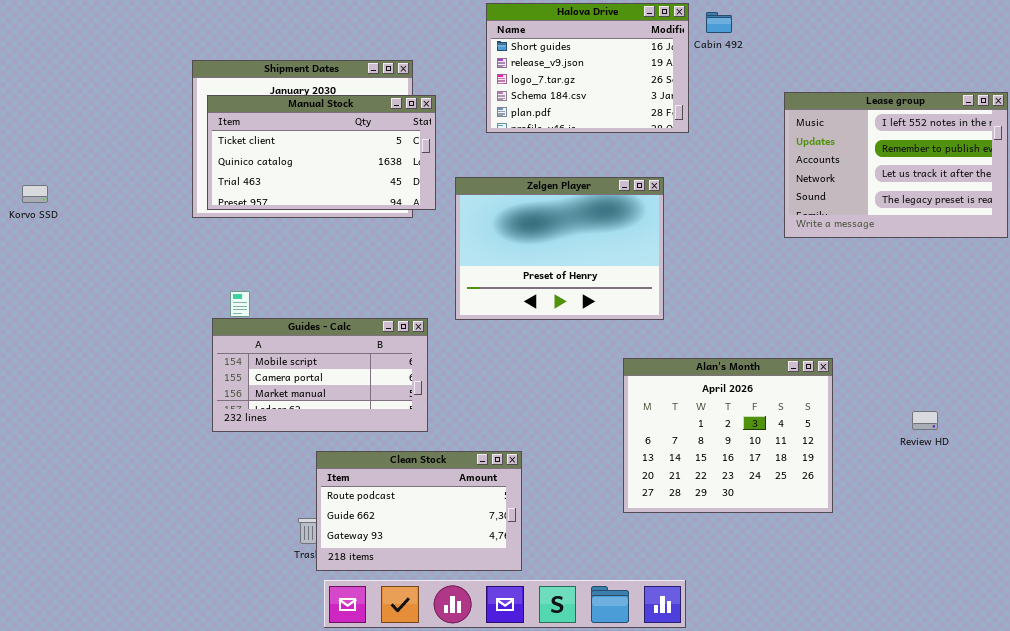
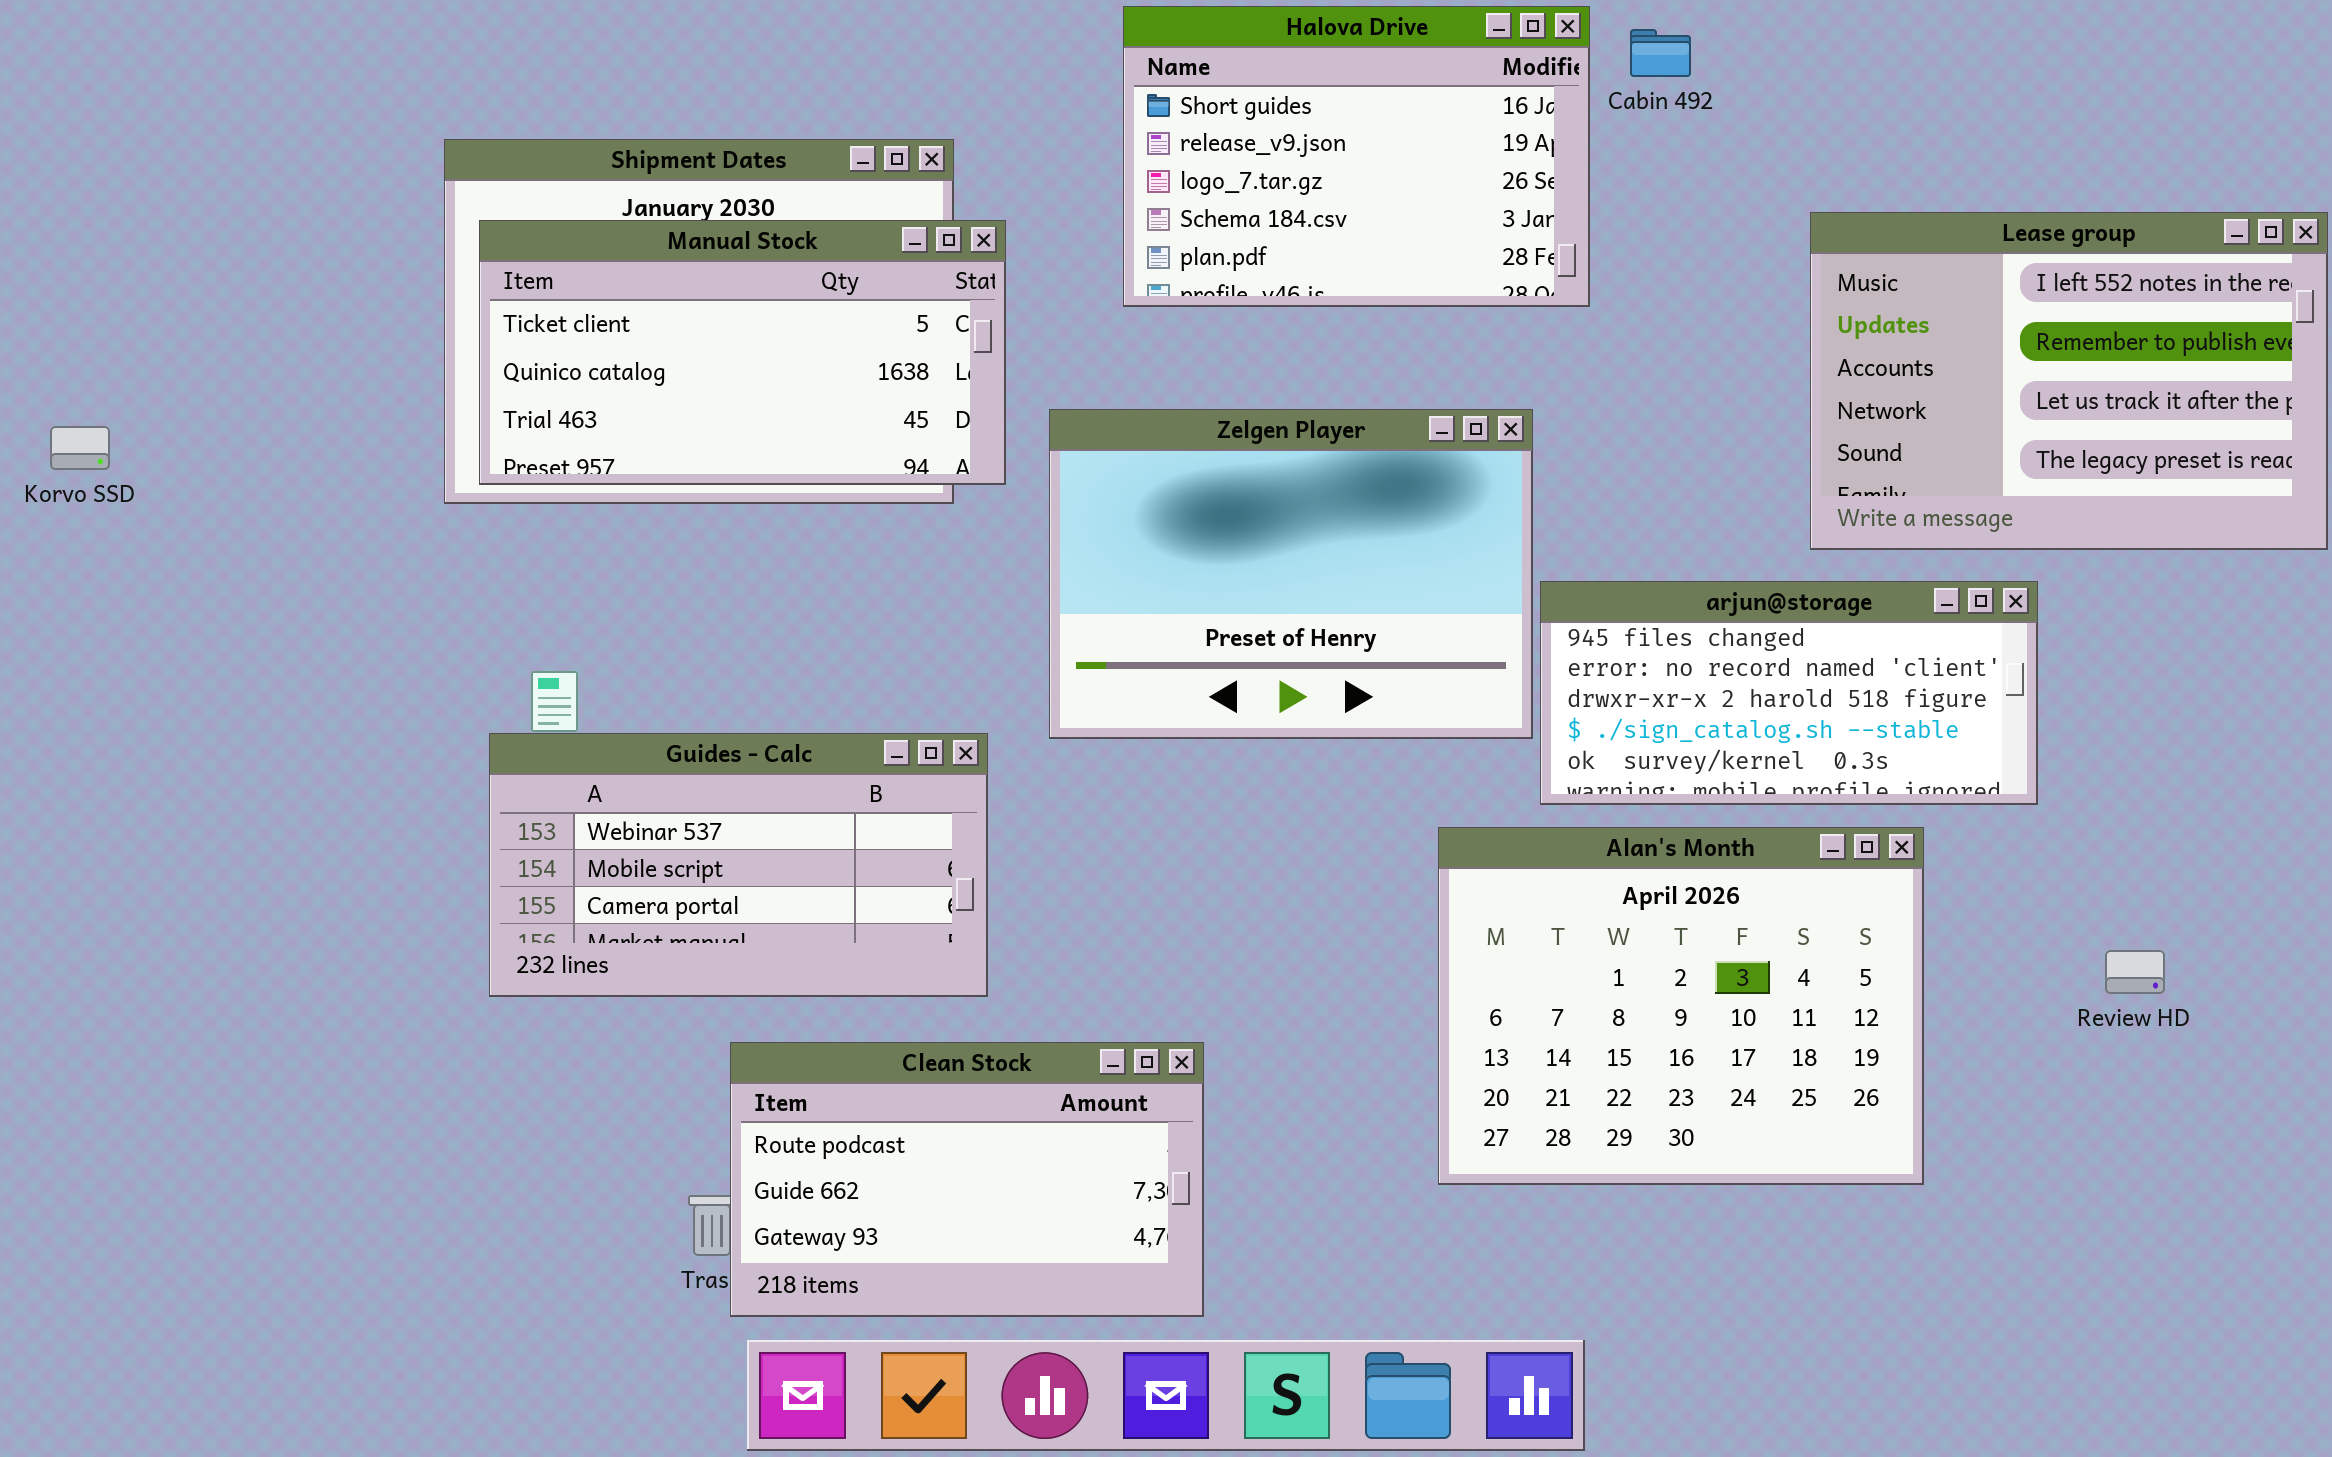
arjun@storage: none -> [1540,581,2038,805], opened
Guides - Calc: [212,318,428,432] -> [489,733,988,997], scrolled up 1 row

